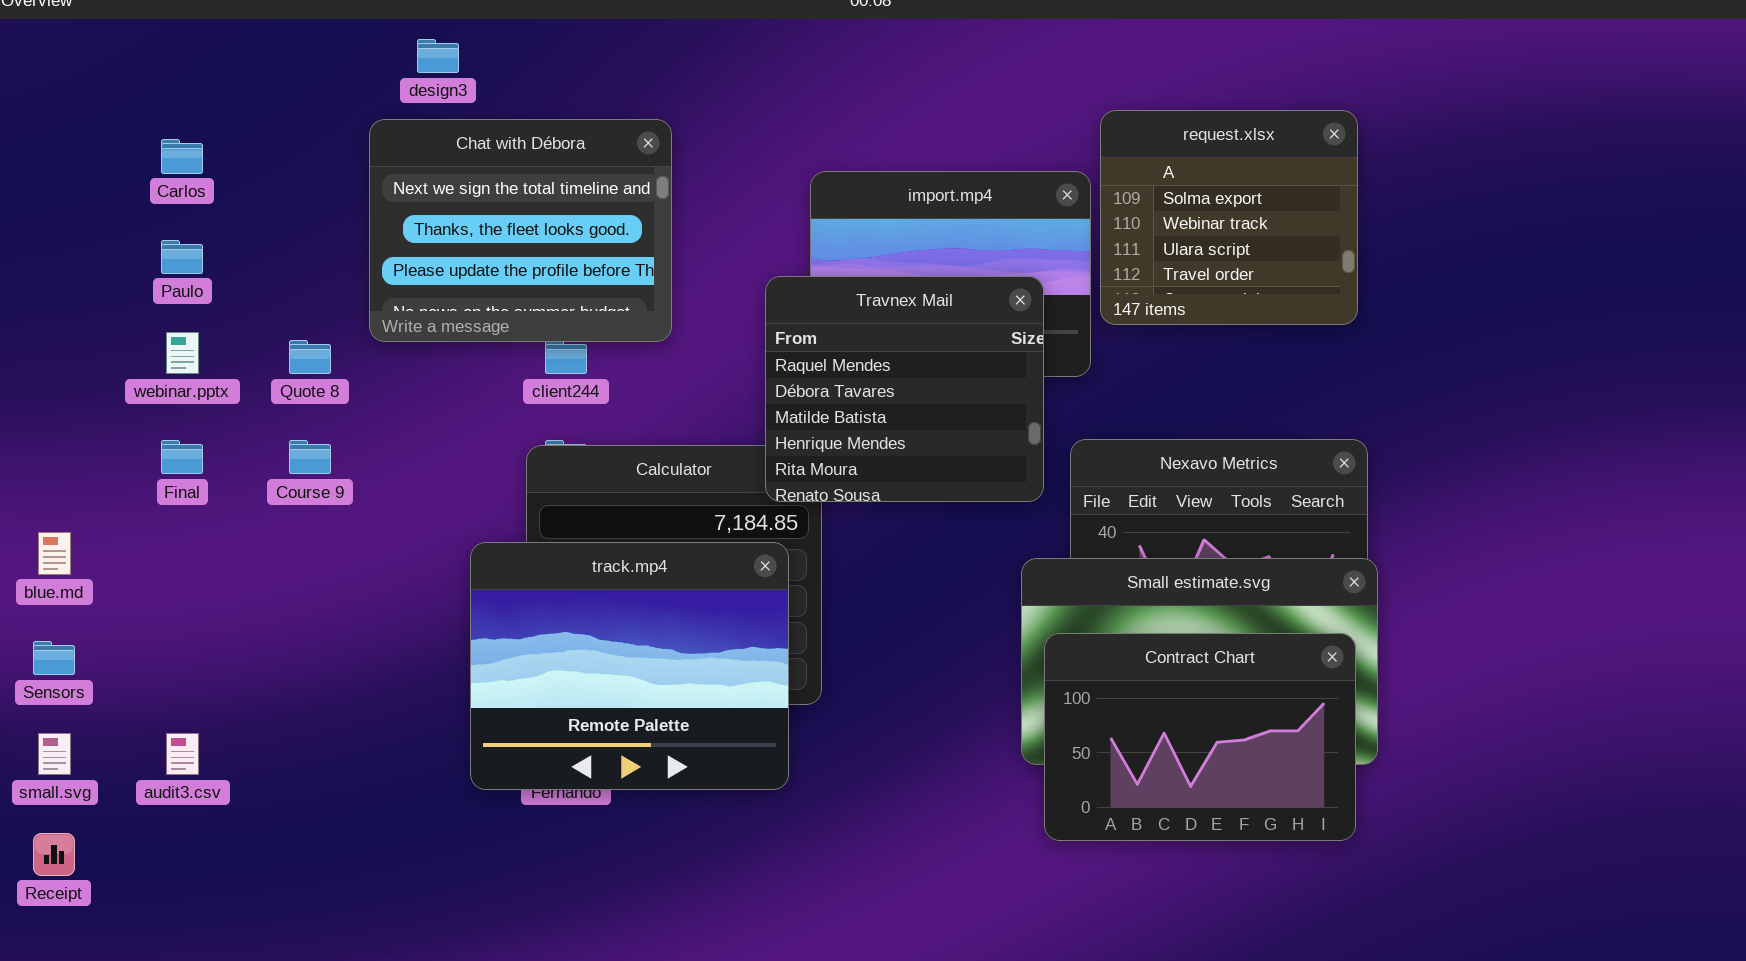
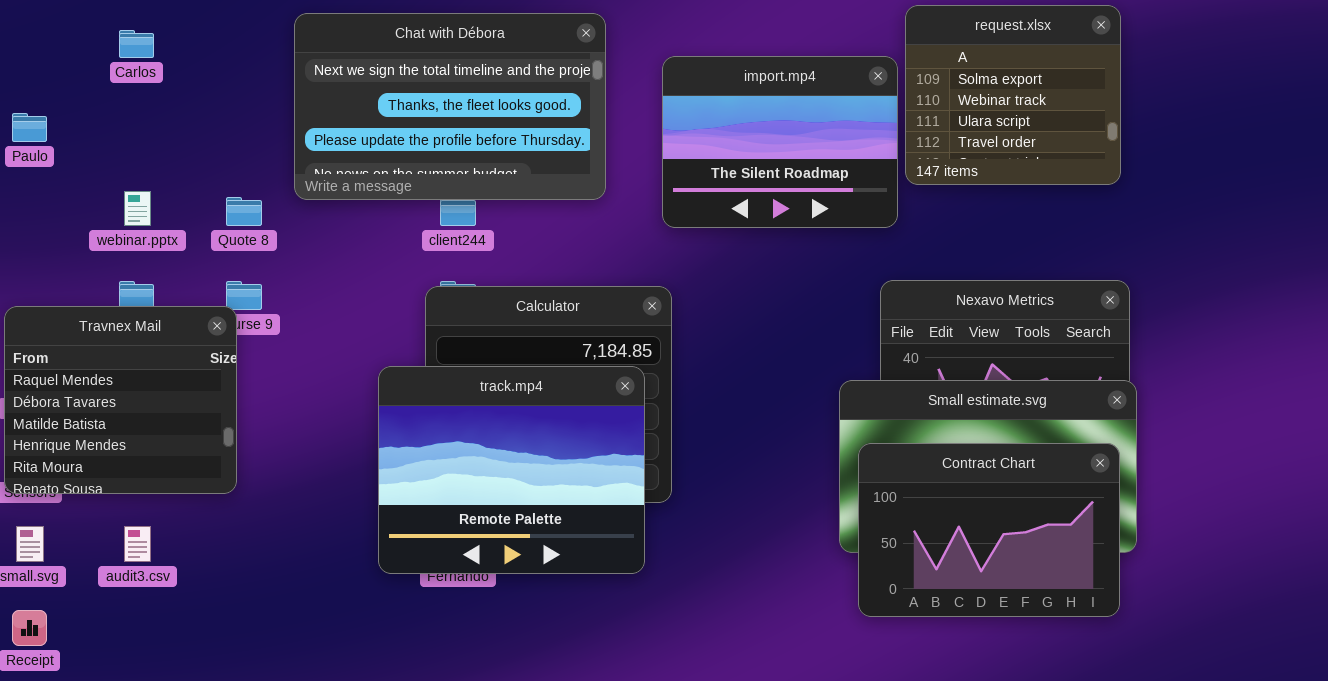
Chat with Débora: [369,119,672,342] -> [294,13,606,200], resized
Paulo: [161,240,203,274] -> [12,113,47,142], moved
Travnex Mail: [765,276,1044,502] -> [4,306,237,494], moved

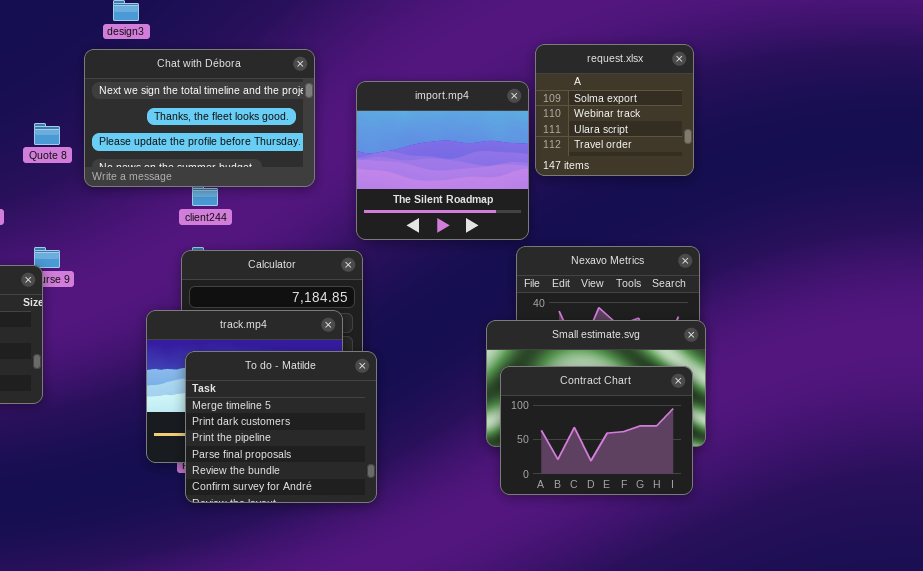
import.mp4: [662,56,898,228] -> [356,81,529,240], resized
Quote 8: [226,197,262,226] -> [34,123,60,145], moved
To do - Matilde: none -> [185,351,377,503], opened

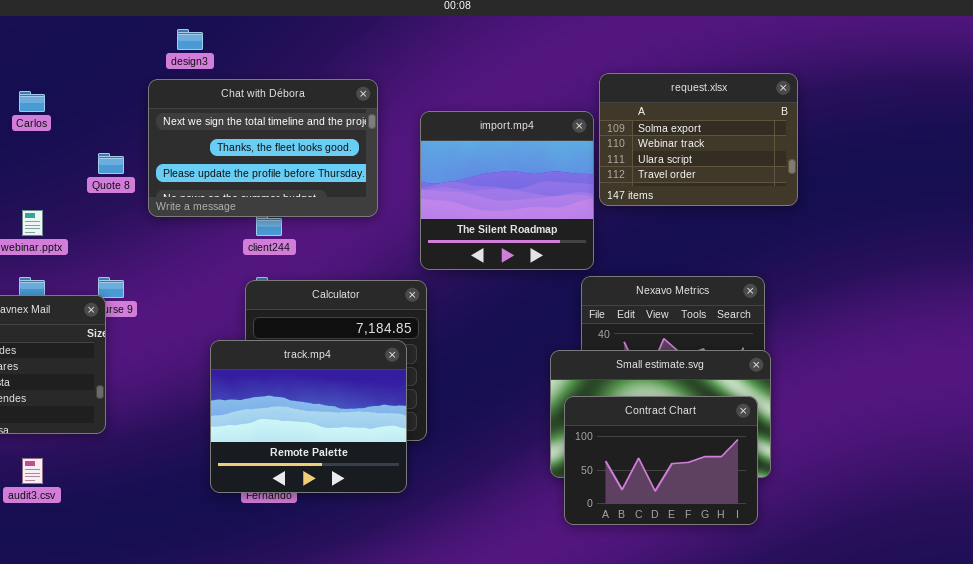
request.xlsx: [535,44,694,176] -> [599,73,798,206], resized
To do - Matilde: [185,351,377,503] -> none, closed

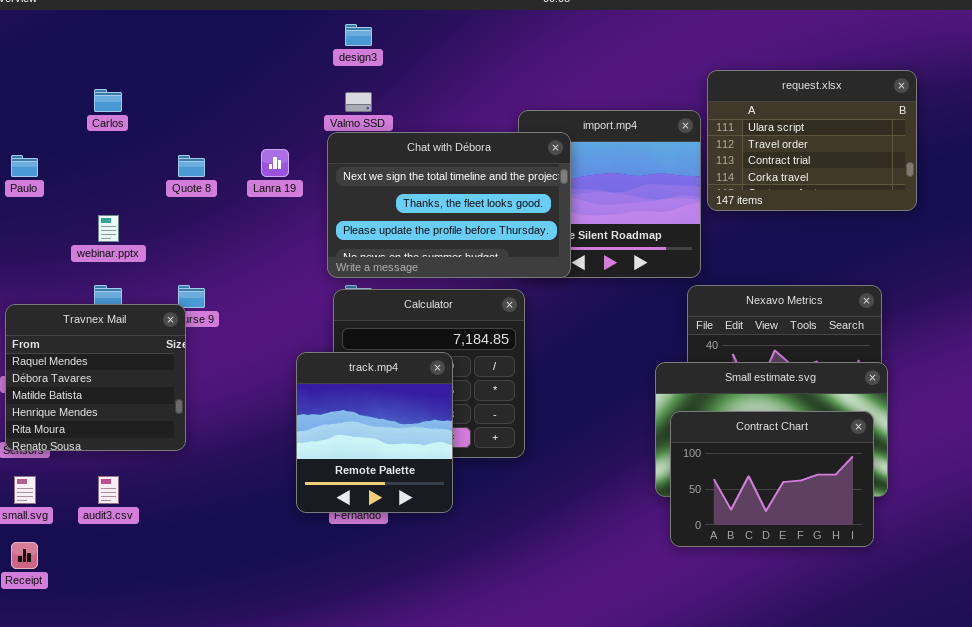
design3: [177,29,203,50] -> [345,24,372,46], moved
request.xlsx: [599,73,798,206] -> [707,70,917,211], scrolled down 2 rows
Chat with Débora: [148,79,378,217] -> [327,132,571,278], moved
track.mp4: [210,340,407,493] -> [296,352,453,513], resized

